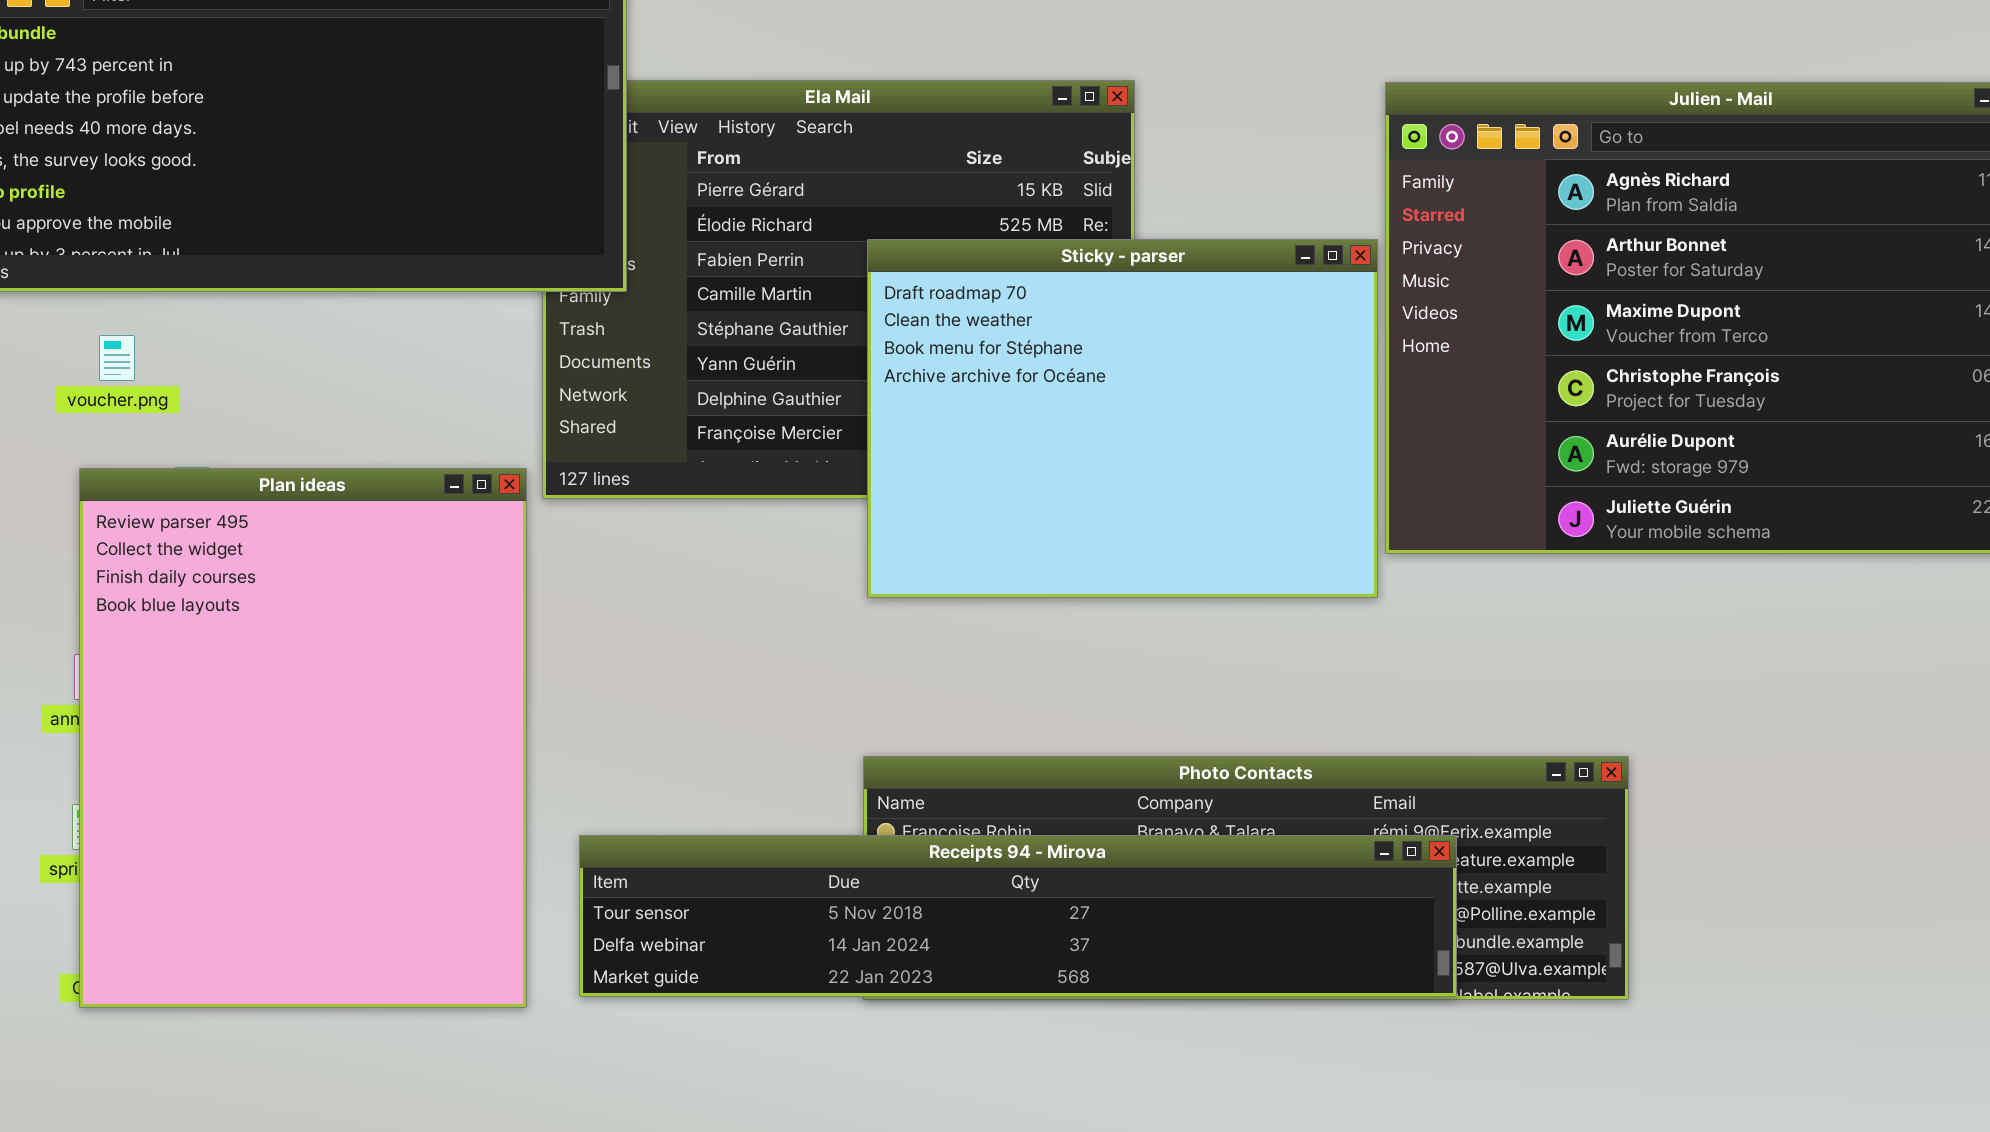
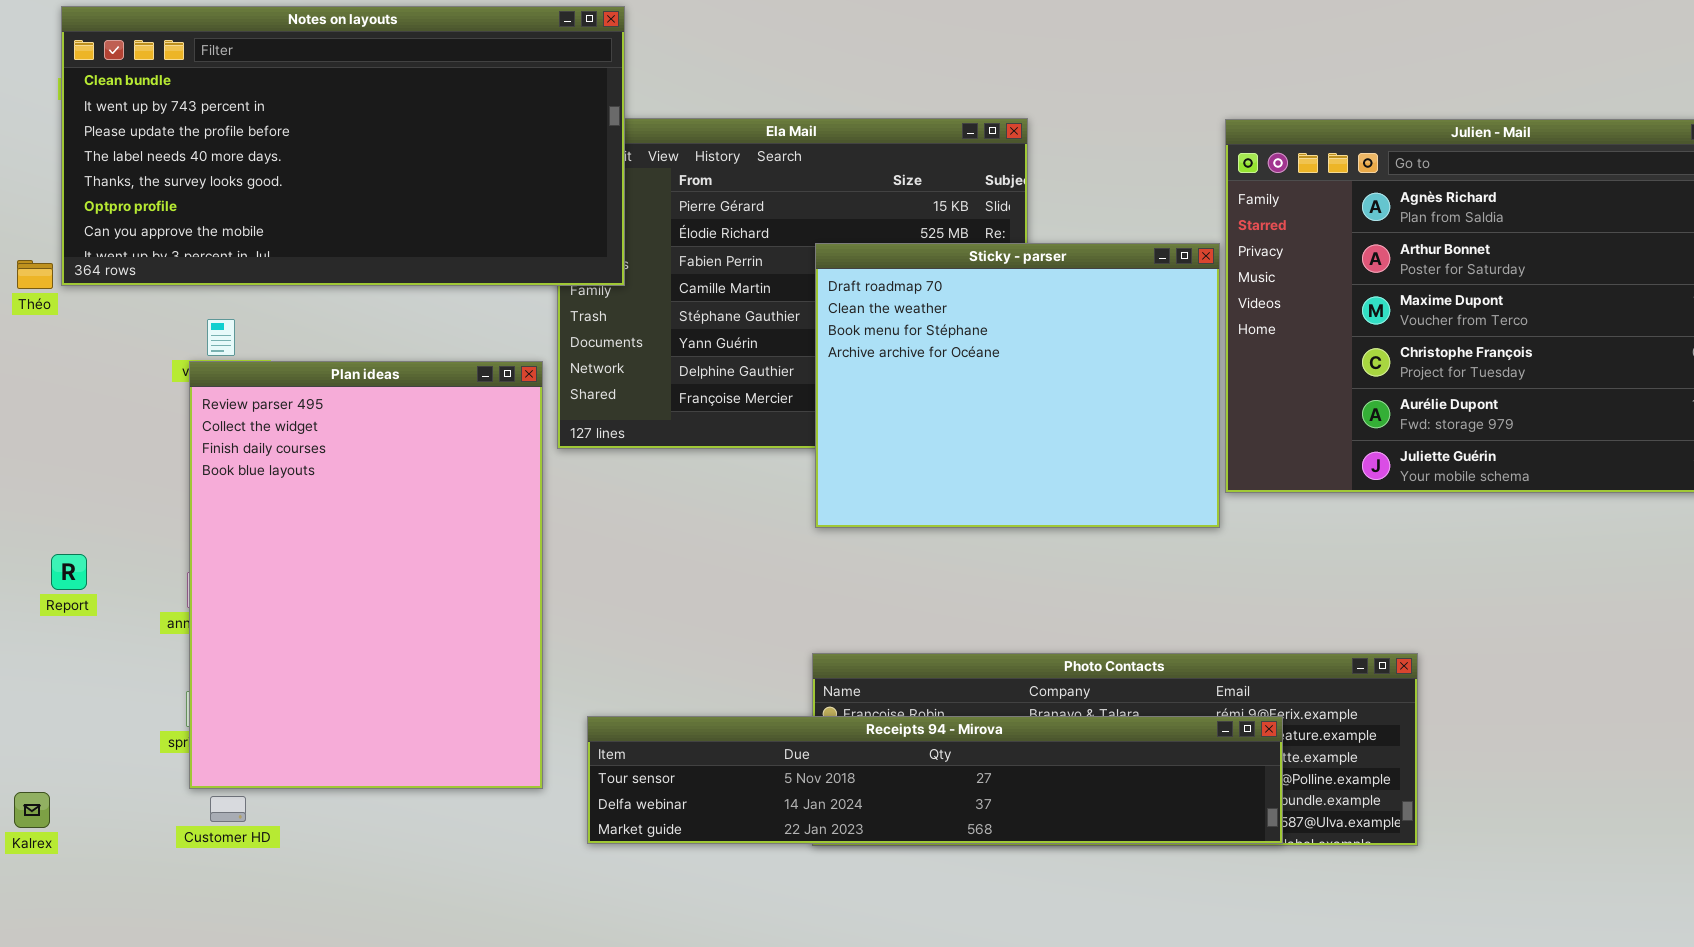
Plan ideas: [79,468,527,1008] -> [189,361,543,789], moved

